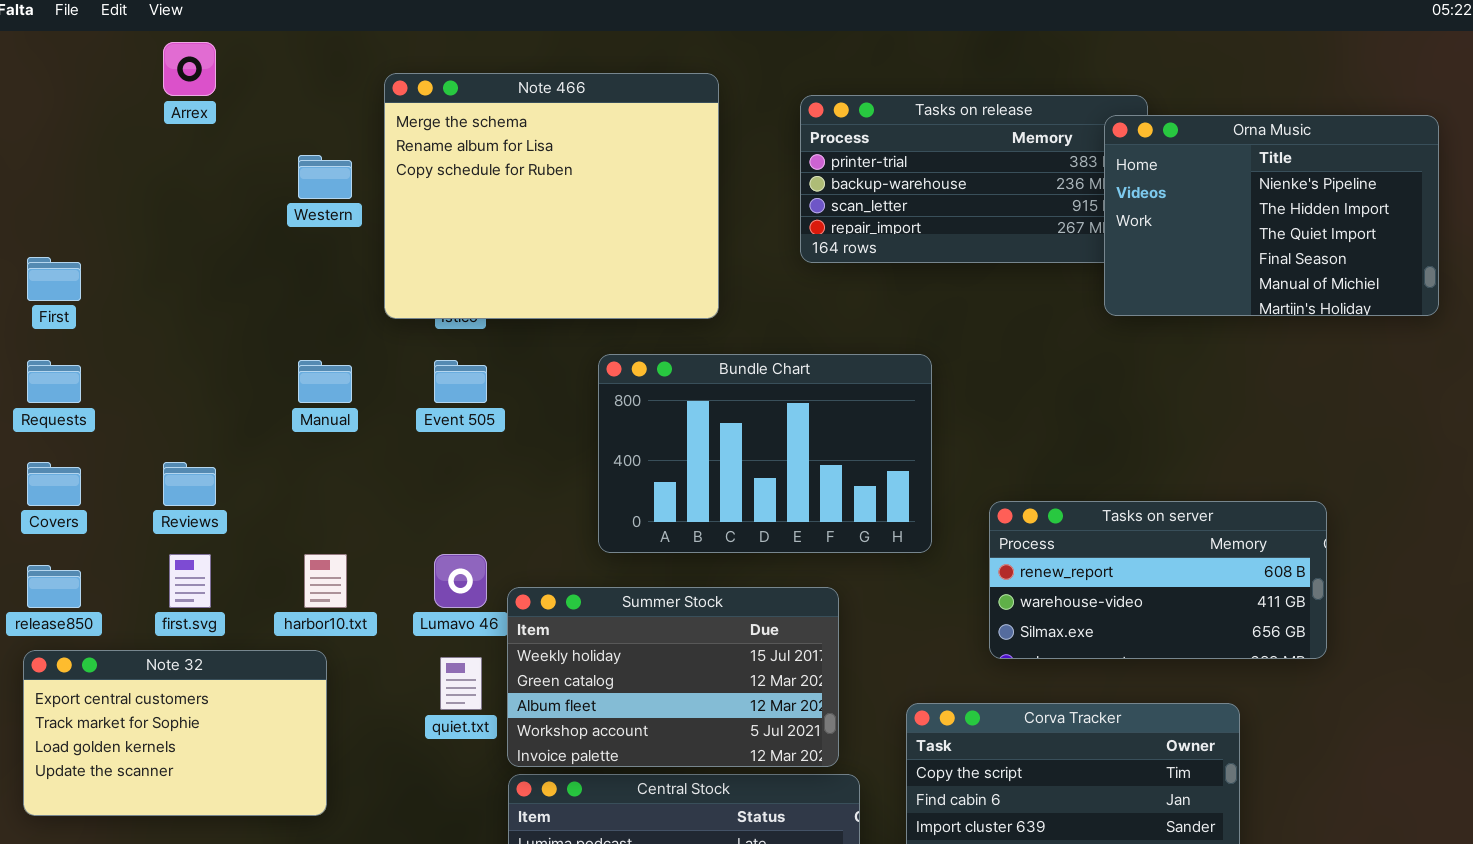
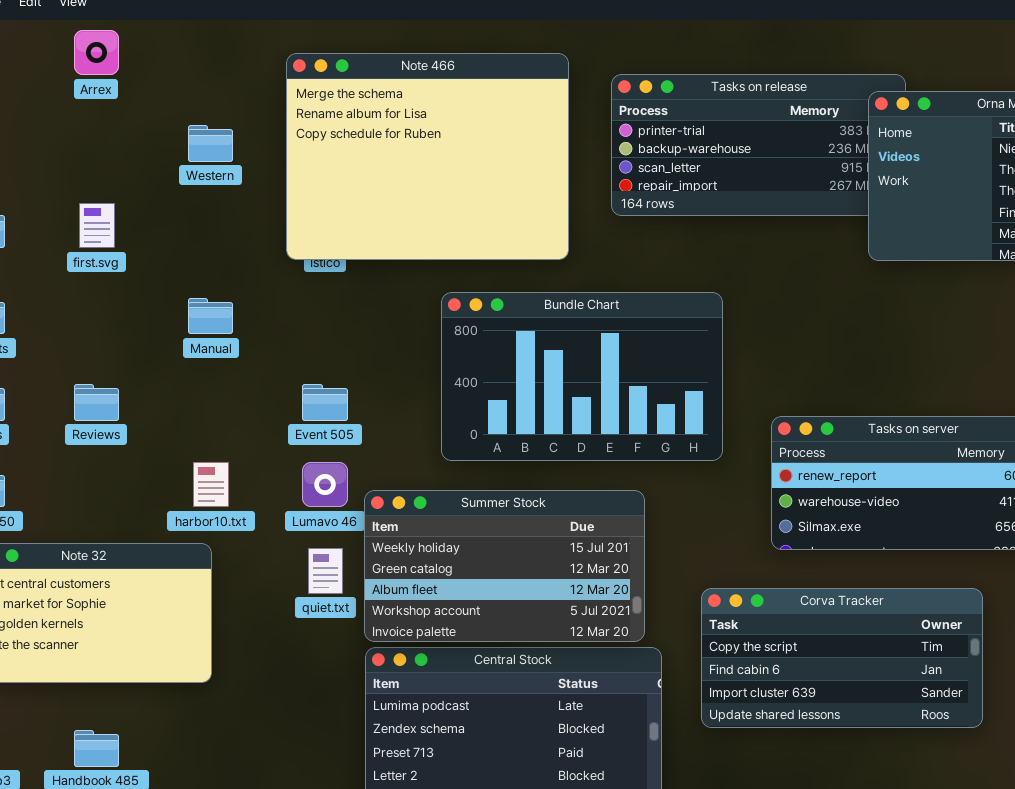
Note 466: [384,73,719,319] -> [286,53,569,260], moved
Event 505: [434,360,487,403] -> [302,384,348,421], moved
first.svg: [169,554,211,608] -> [79,203,115,248], moved

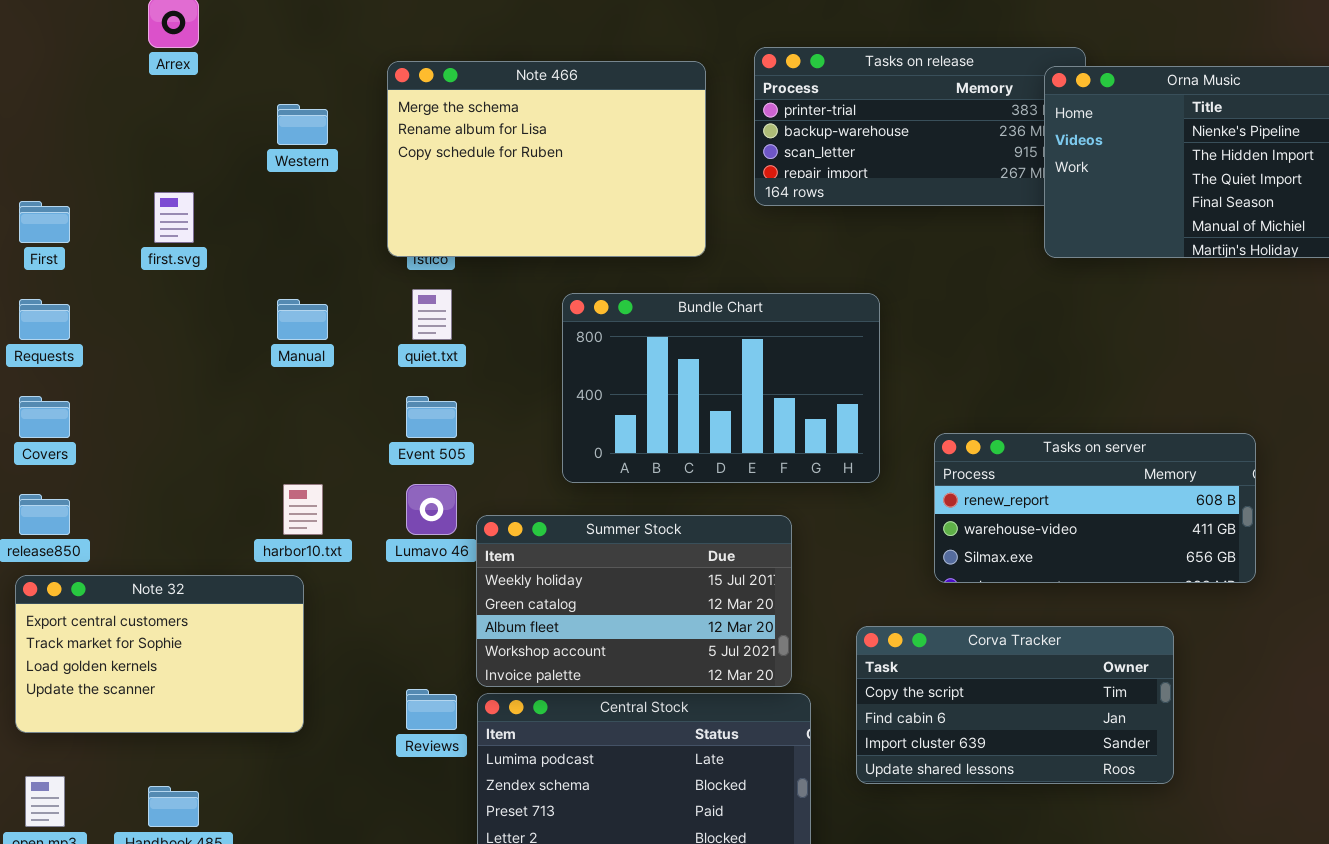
Note 466: [286,53,569,260] -> [387,61,706,257], resized
Reviews: [74,384,119,421] -> [406,689,457,730], moved
quiet.txt: [308,548,343,594] -> [412,289,452,340], moved

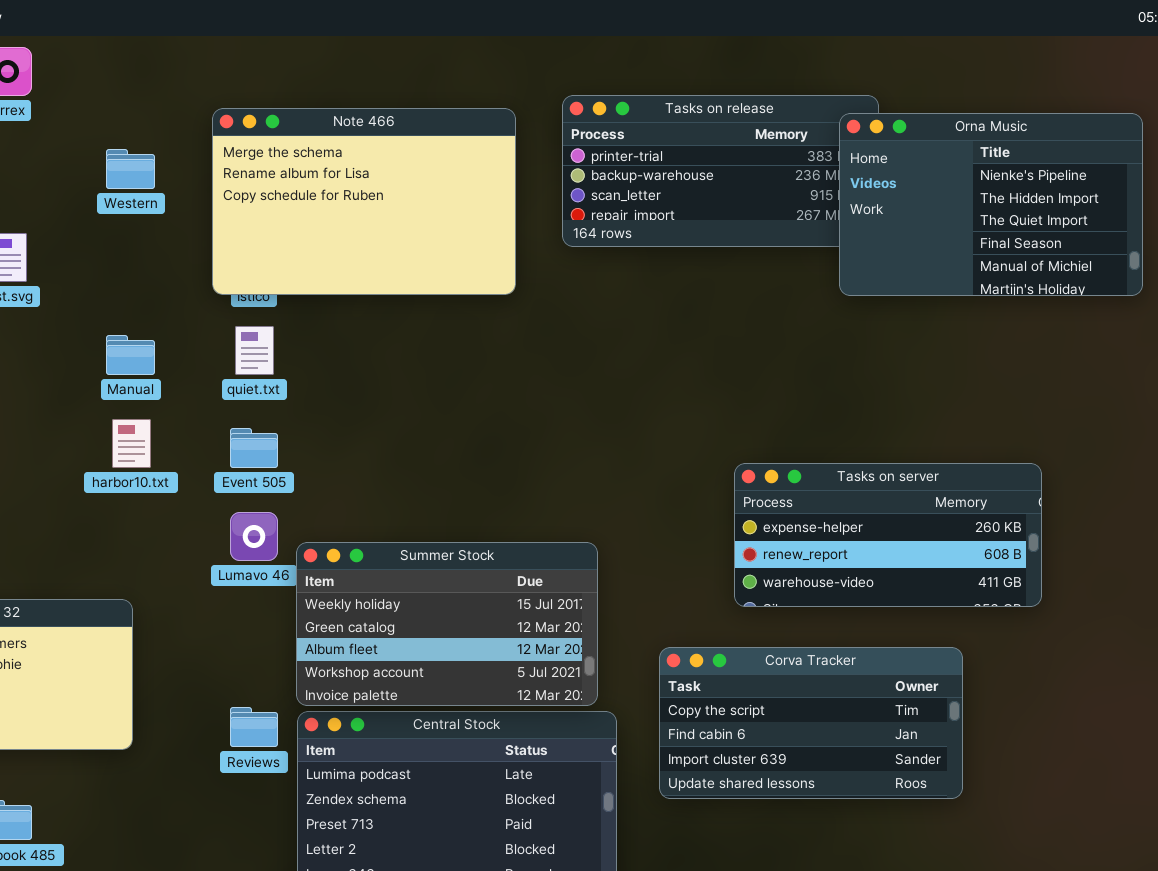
Bundle Chart: [562,293,880,483] -> none, closed
Tasks on server: [934,433,1256,583] -> [734,463,1042,607], scrolled up 1 row
harbor10.txt: [283,484,323,535] -> [112,419,151,468], moved

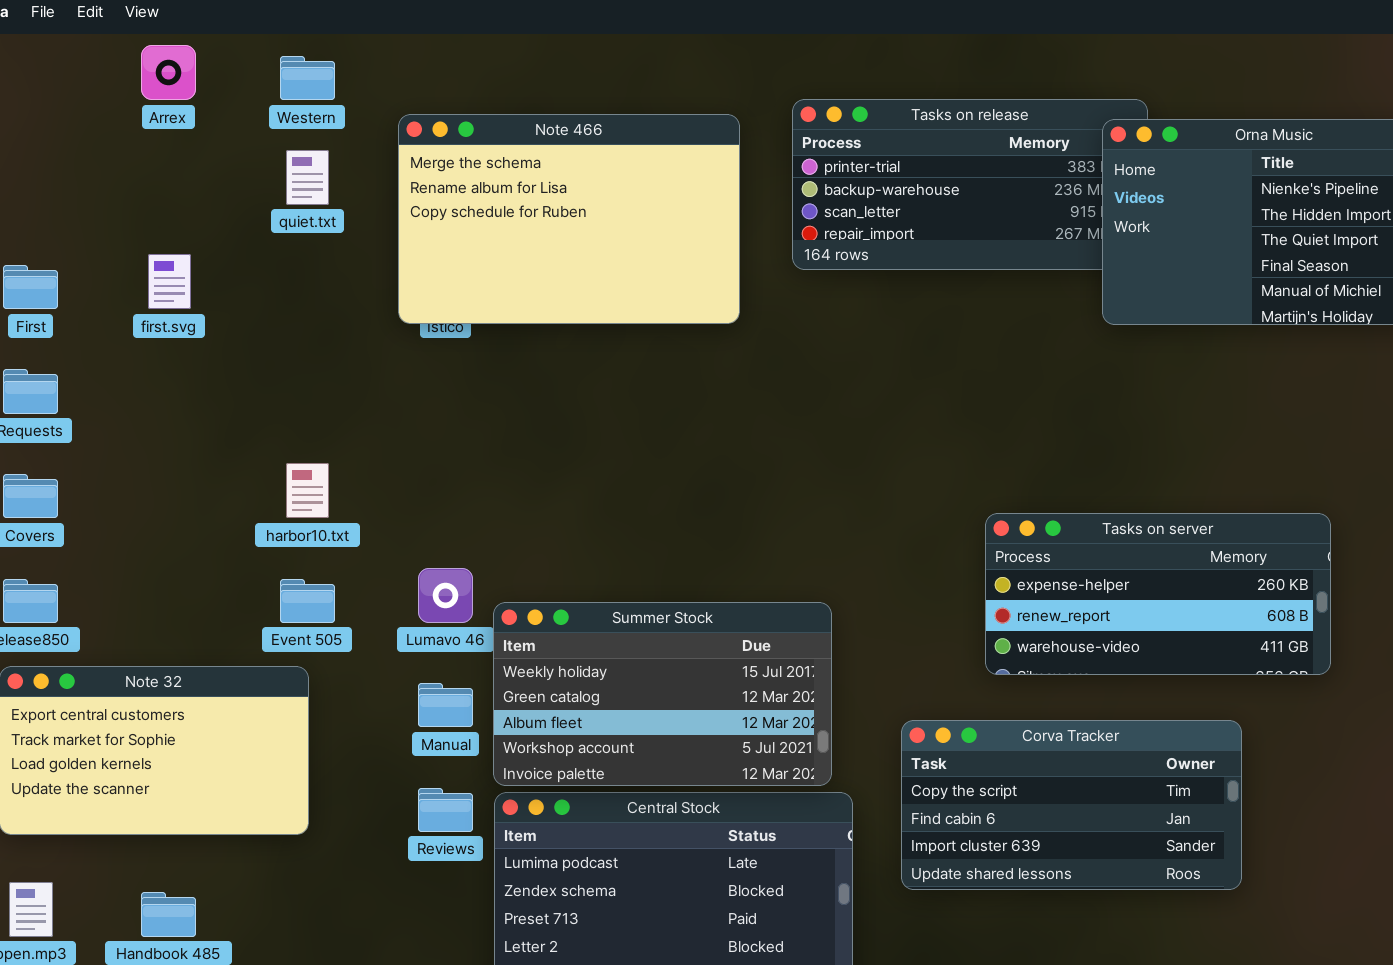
Western: [106,149,155,189] -> [280,56,335,100], moved
quiet.txt: [235,326,274,375] -> [286,150,329,205], moved
Manual: [106,335,155,375] -> [418,683,473,727], moved
Event 505: [230,428,278,468] -> [280,579,335,623], moved

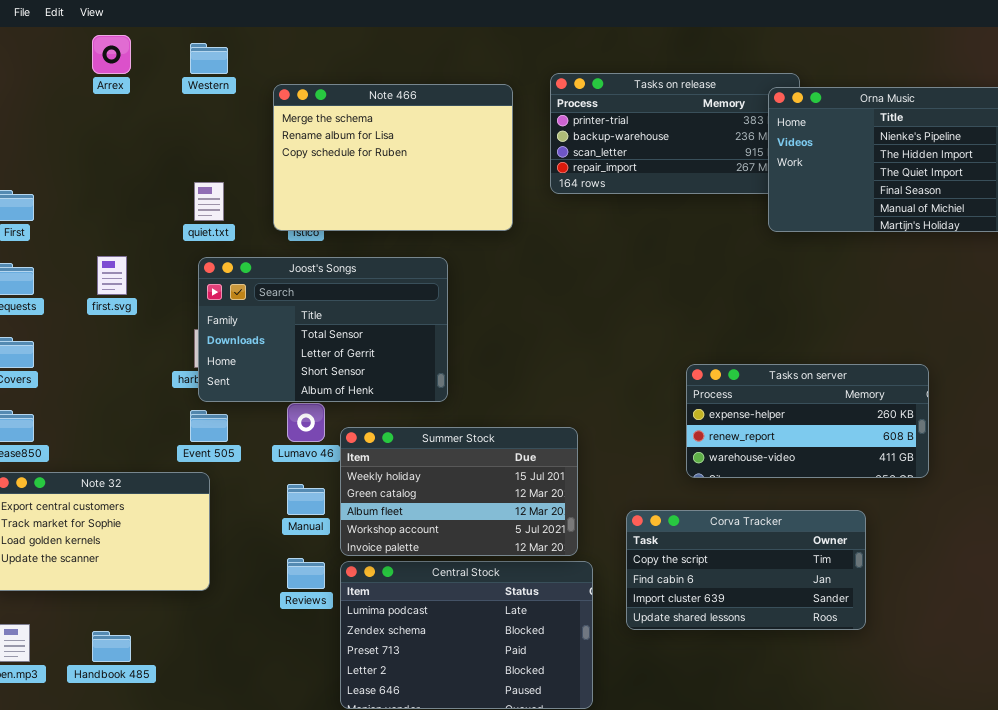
quiet.txt: [286,150,329,205] -> [194,182,224,221], moved
first.svg: [148,254,191,309] -> [97,256,127,295], moved
Joost's Songs: none -> [198,257,448,402], opened

